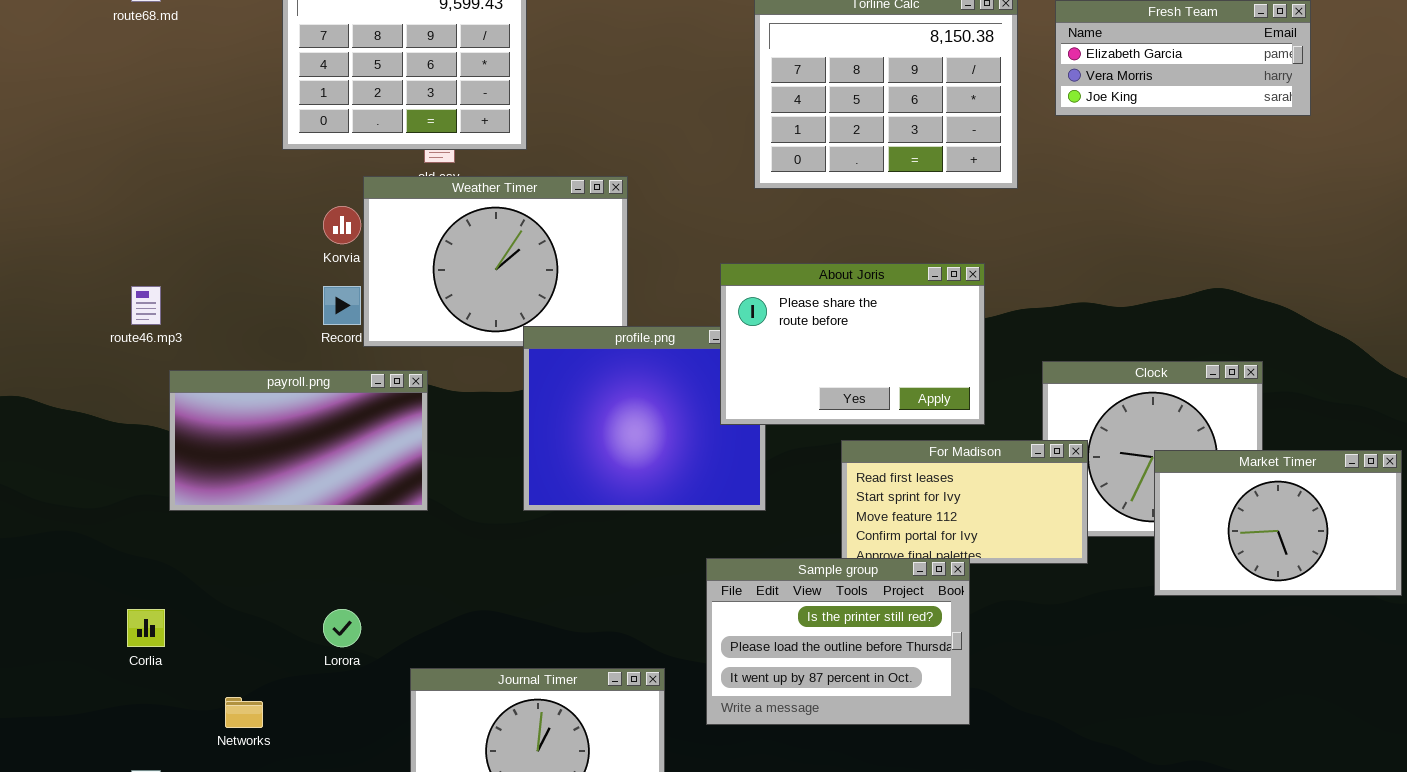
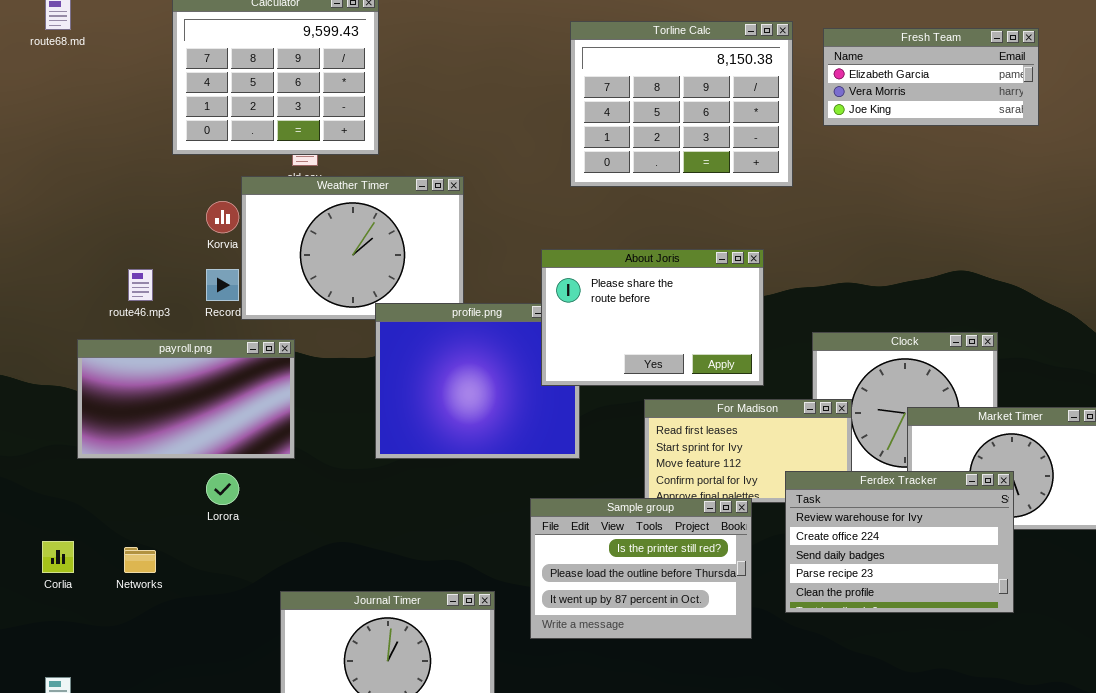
route46.mp3: [131,286,161,325] -> [128,269,153,301], moved
Ferdex Tracker: none -> [785,471,1014,613], opened
Lorora: [323,609,361,647] -> [206,473,239,505], moved
Networks: [225,697,263,728] -> [124,547,156,573], moved

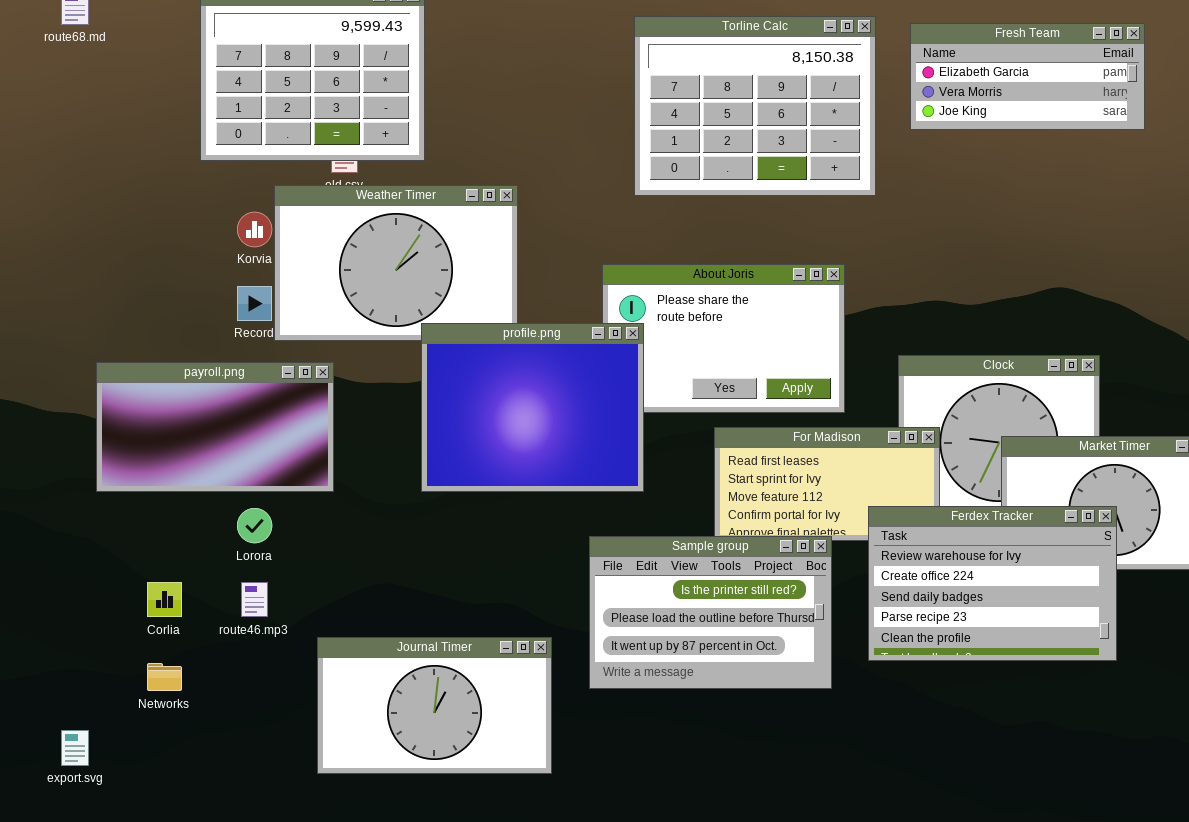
route46.mp3: [128,269,153,301] -> [241,582,268,617], moved
profile.png: [375,303,580,459] -> [421,323,644,492], raised
Corlia: [42,541,74,573] -> [147,582,182,617], moved
Networks: [124,547,156,573] -> [147,663,182,691], moved

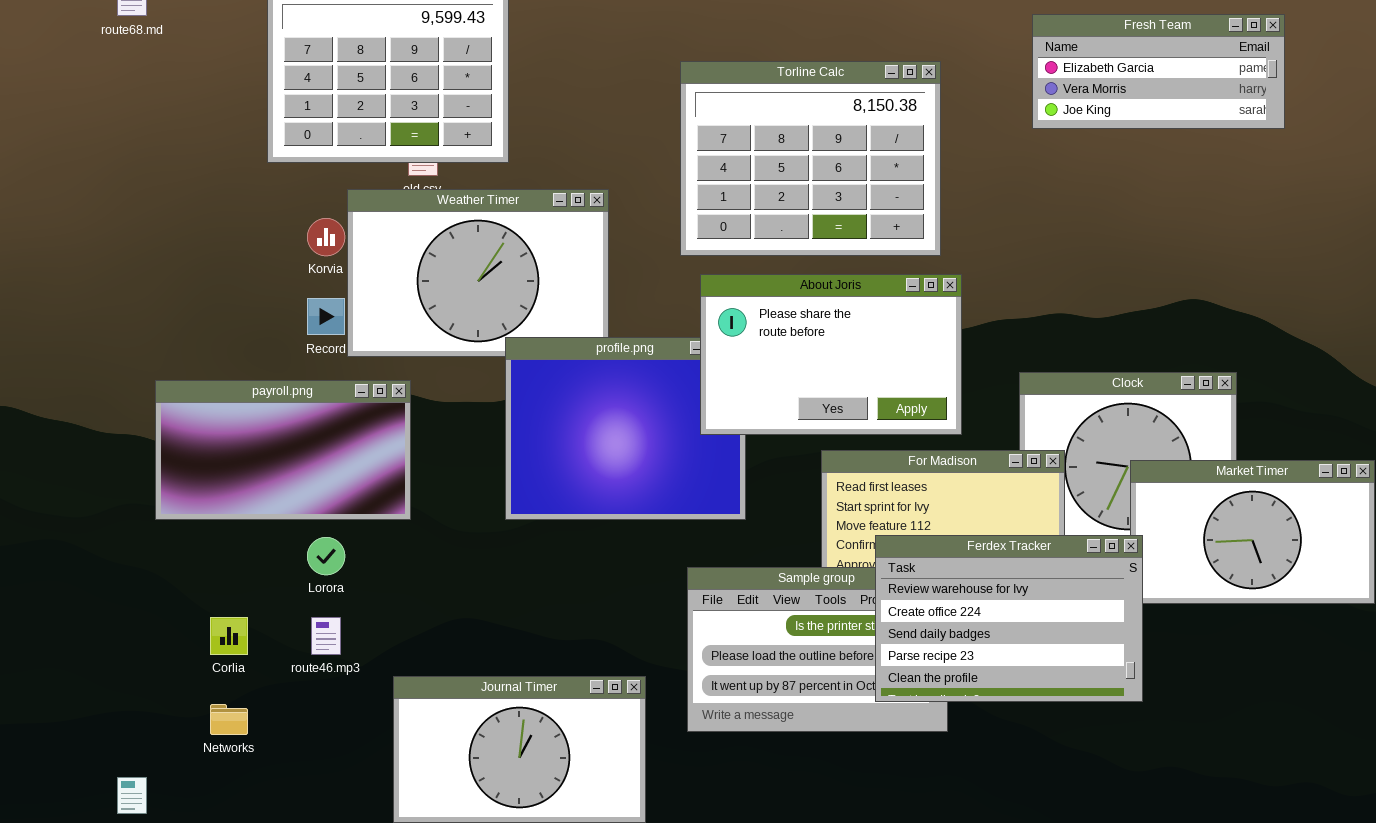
Torline Calc: [634,16,876,196] -> [680,61,941,256], moved
About Joris: [602,264,845,413] -> [700,274,962,435], raised
Ferdex Tracker: [868,506,1117,661] -> [875,535,1143,702], moved

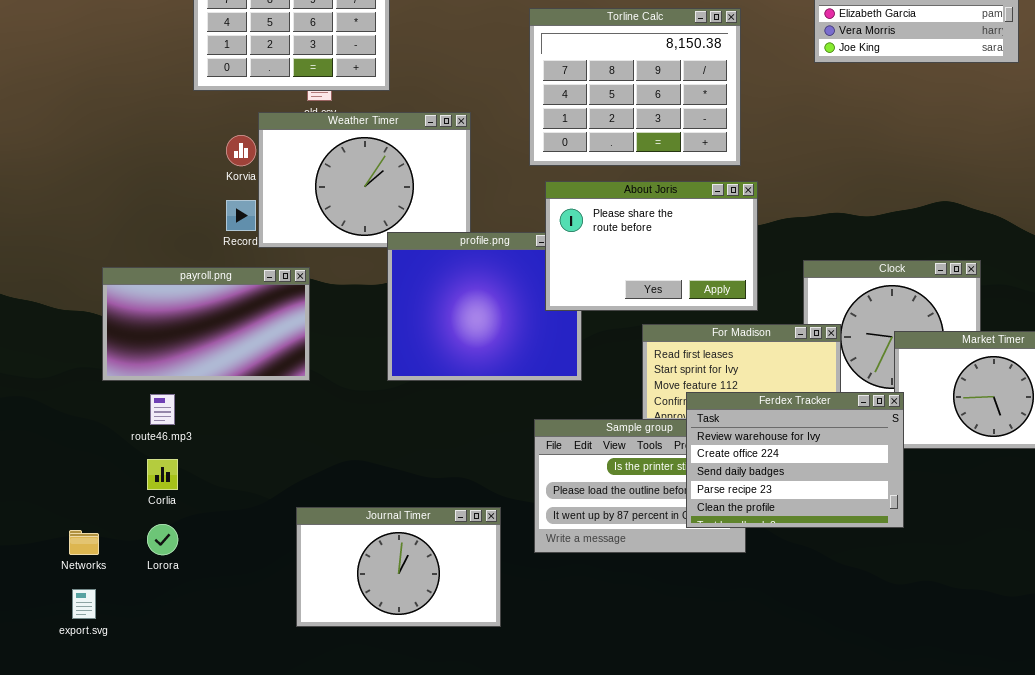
Lorora: [307,537,345,575] -> [147,524,178,555], moved
route46.mp3: [311,617,341,655] -> [150,394,175,425], moved
Networks: [210,704,248,735] -> [69,530,99,555], moved

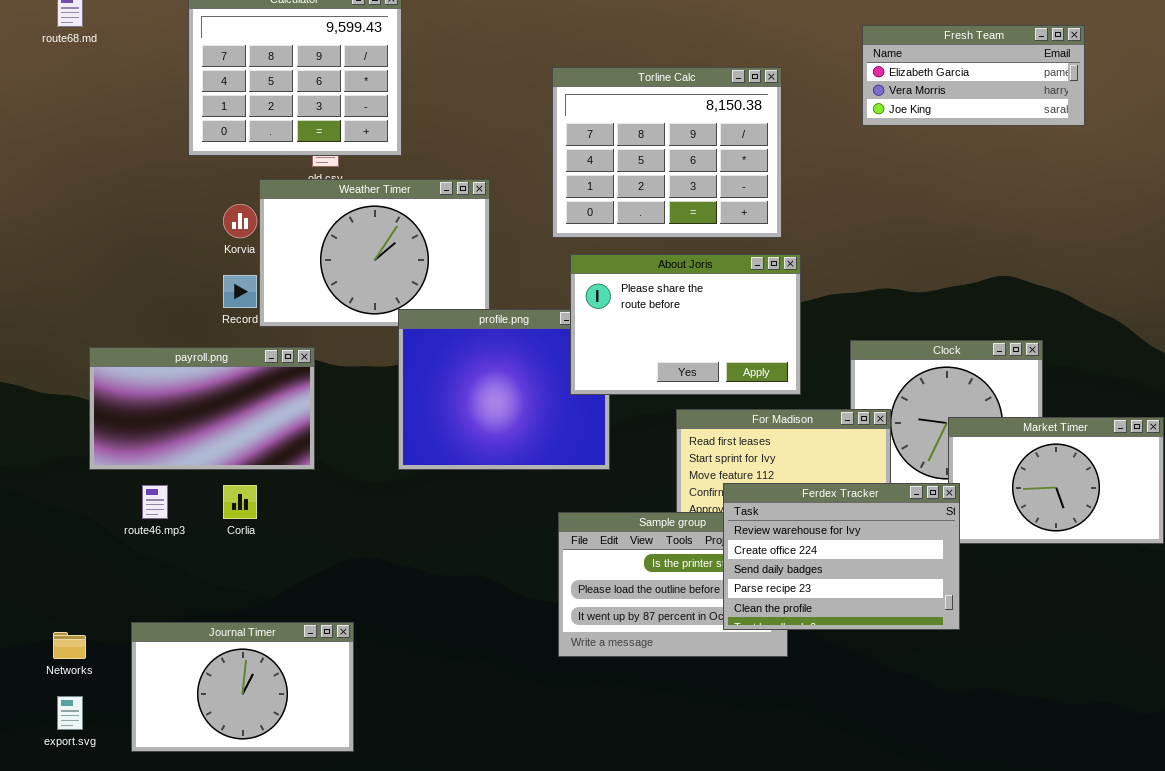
Corlia: [147,459,178,490] -> [223,485,257,519], moved
Journal Timer: [296,507,501,627] -> [131,622,354,752], moved

